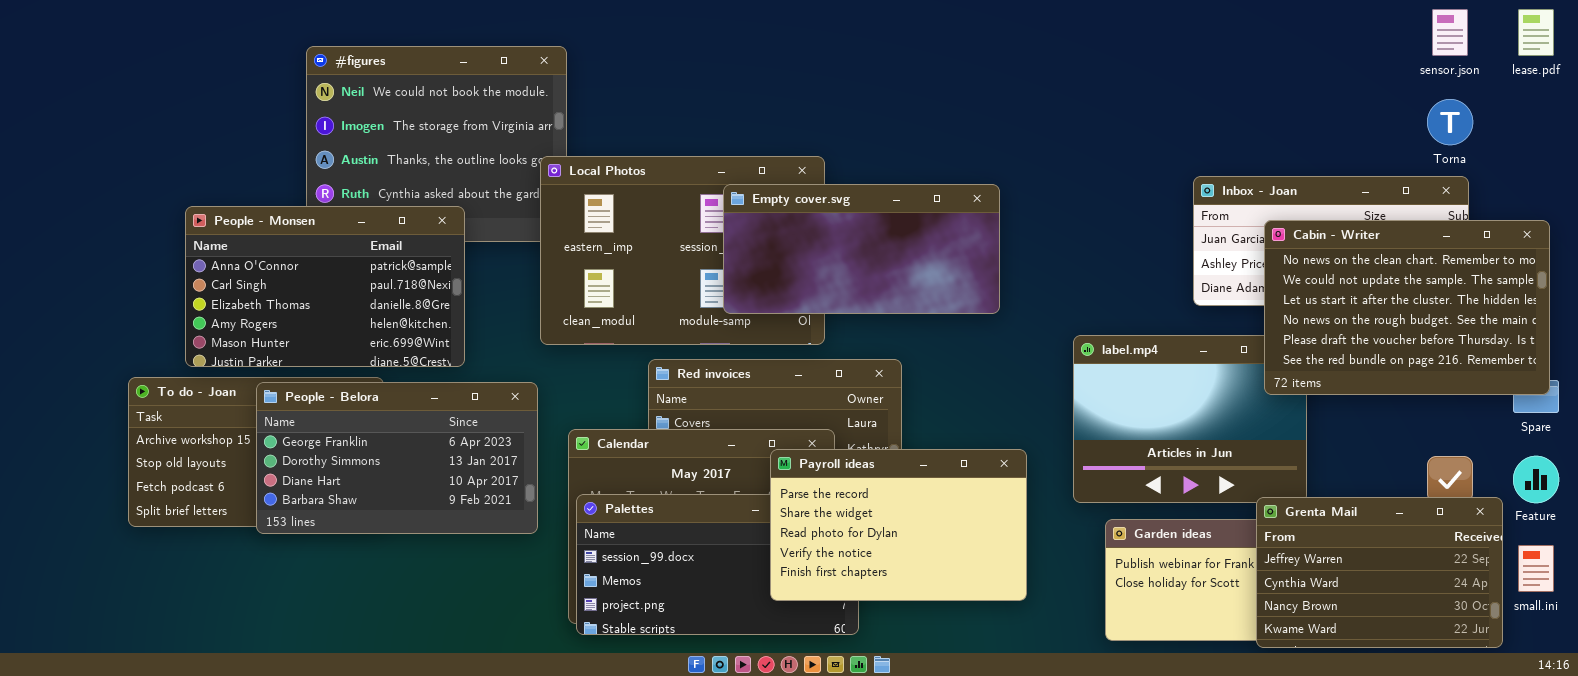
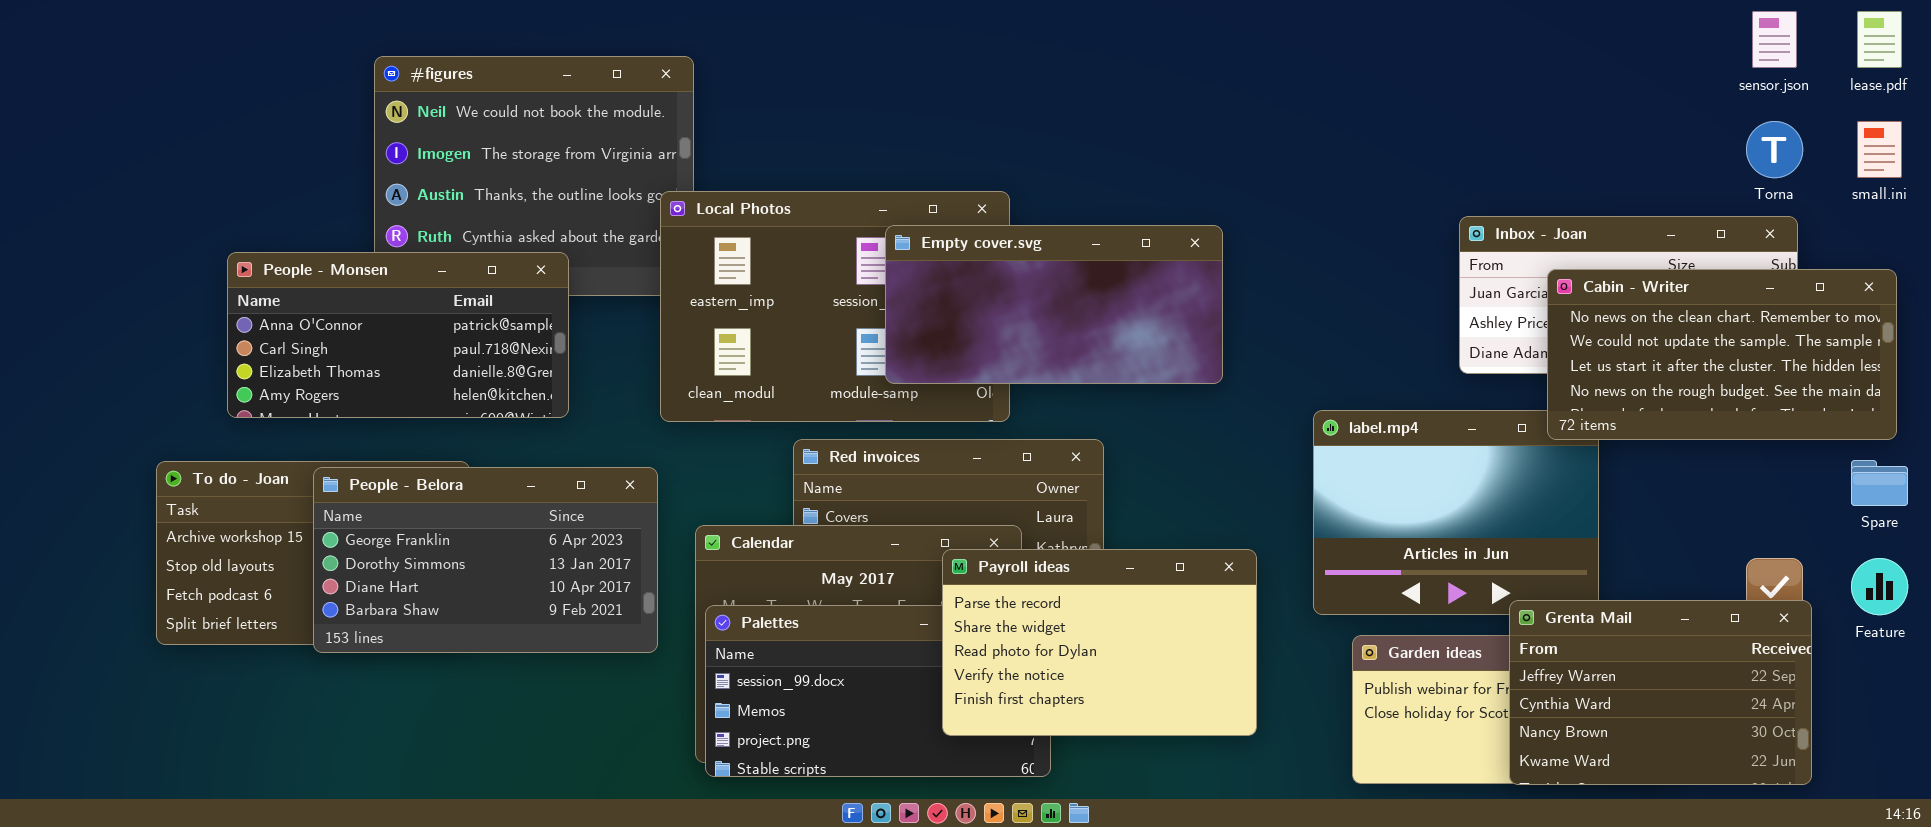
People - Monsen: [185,206,465,367] -> [227,252,569,418], resized
Cabin - Writer: [1264,220,1550,395] -> [1547,269,1897,440], resized
Grenta Mail: [1256,497,1503,648] -> [1509,600,1812,785], moved
small.ini: [1518,545,1554,592] -> [1857,121,1902,178], moved

